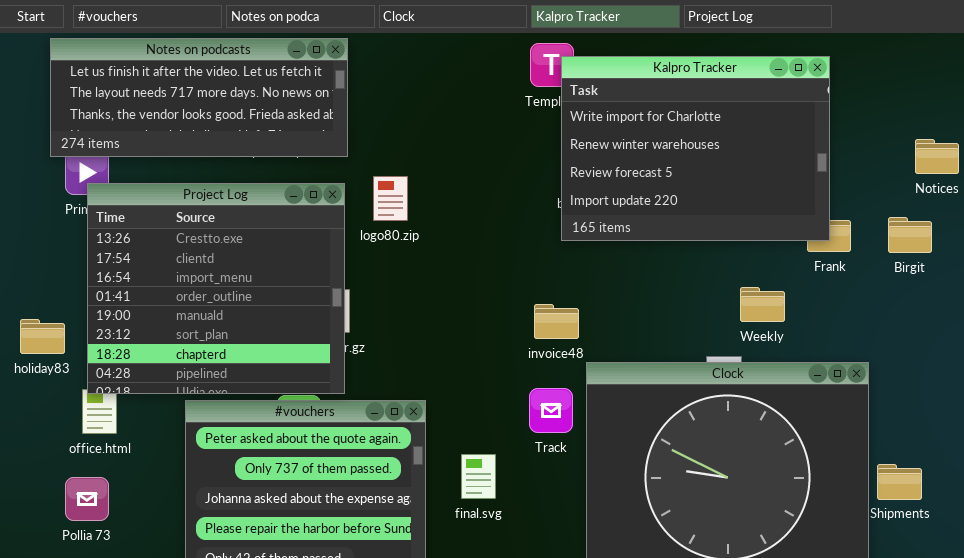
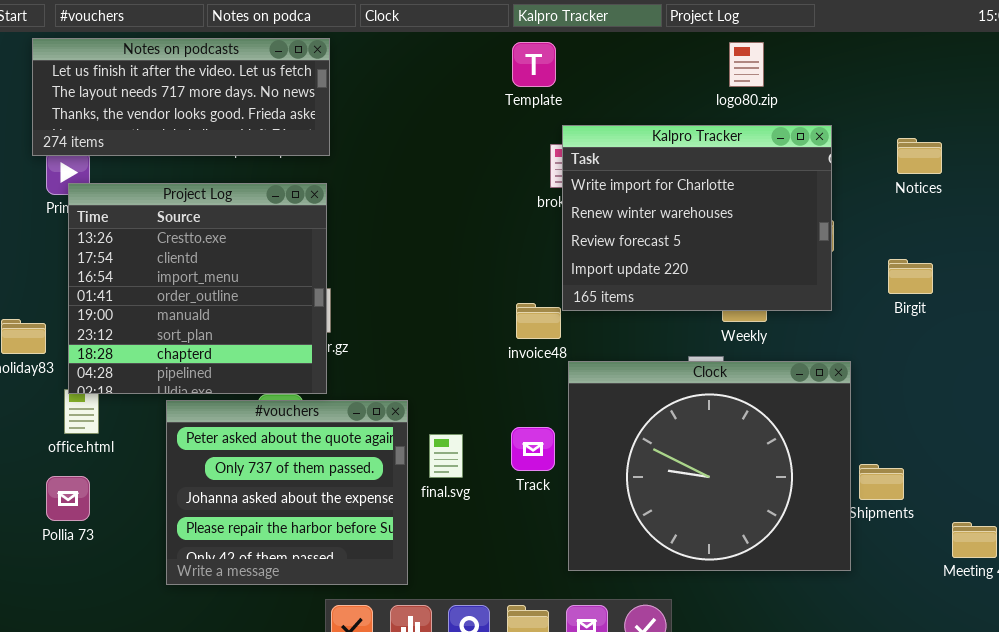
Kalpro Tracker: [561,56,830,241] -> [562,125,832,311], moved
logo80.zip: [373,176,408,221] -> [729,42,764,87], moved
Birgit: [888,217,932,253] -> [888,259,933,294], moved
Track: [529,388,573,433] -> [511,427,555,471], moved
final.svg: [461,454,496,499] -> [429,434,463,478], moved

